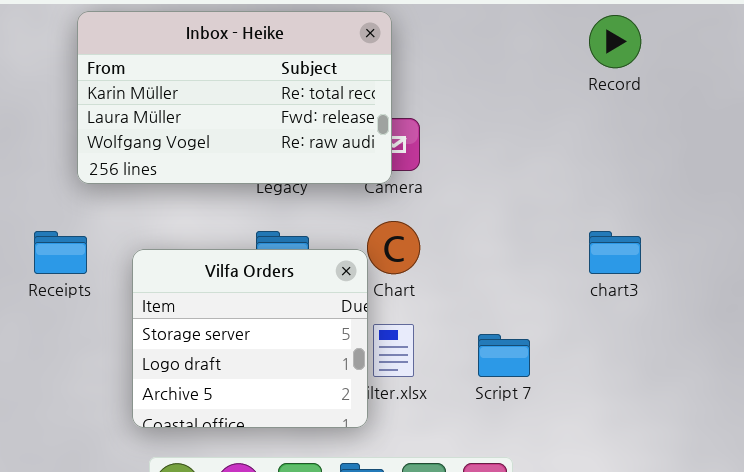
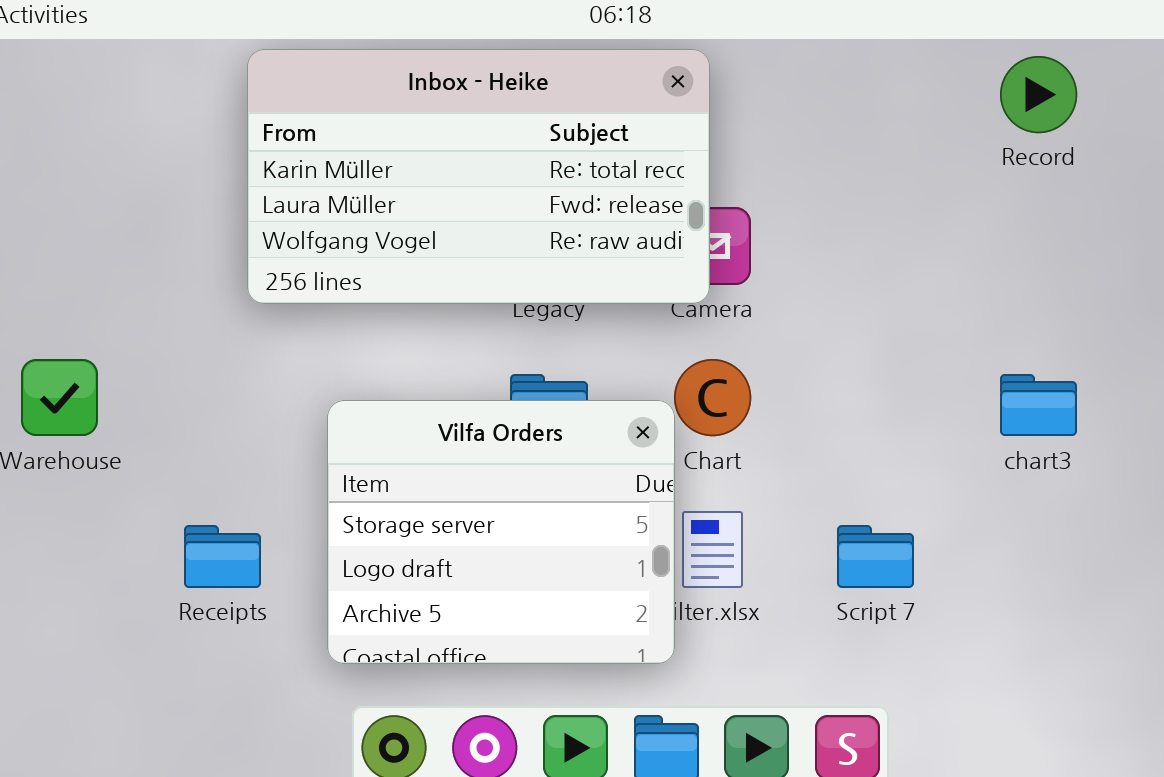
Receipts: [34,231,87,274] -> [184,525,261,588], moved

